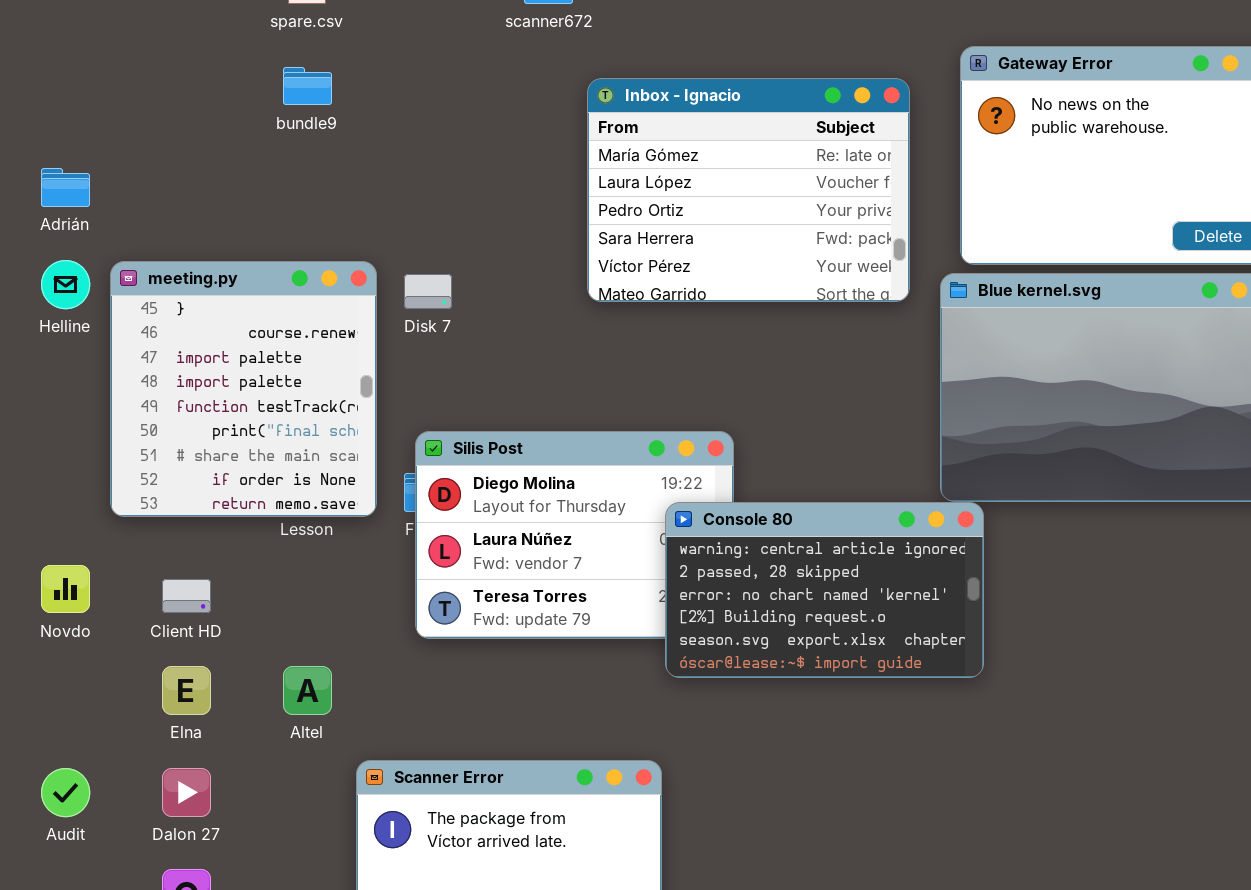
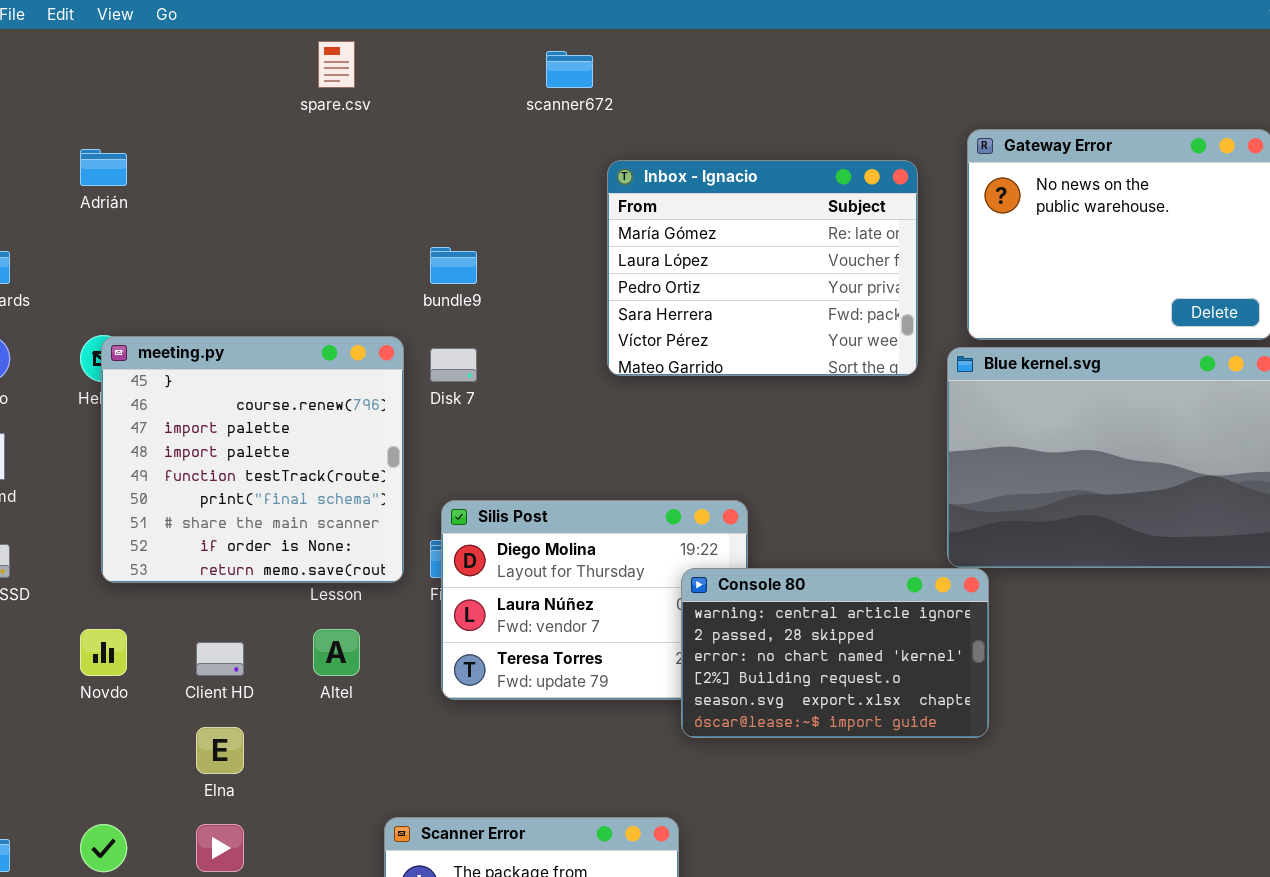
bundle9: [283,67,332,105] -> [430,247,477,284], moved
Adrián: [41,168,90,207] -> [80,149,127,186], moved
meeting.py: [110,261,377,517] -> [101,336,404,583], resized
Altel: [283,666,332,715] -> [313,629,360,676], moved

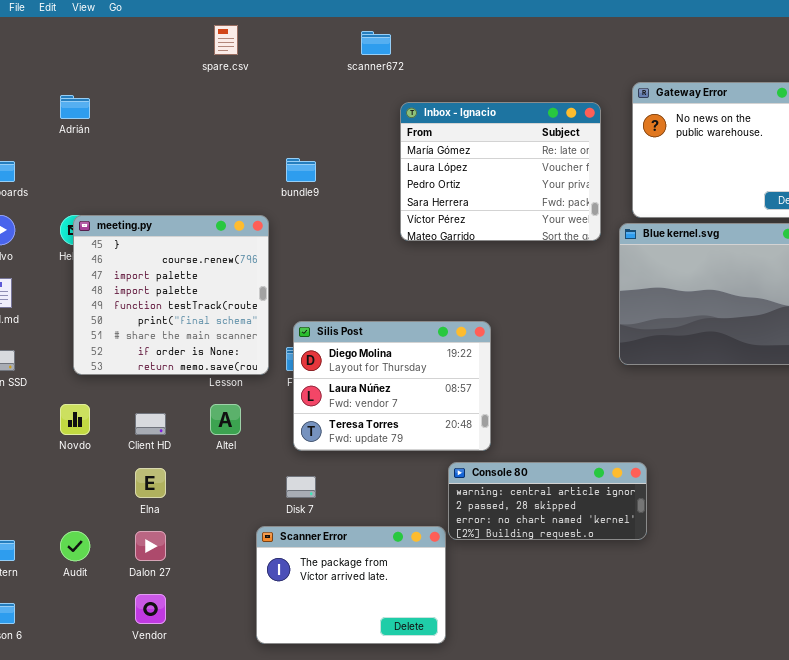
Disk 7: [430,348,477,382] -> [286,476,316,498], moved
Console 80: [681,568,989,738] -> [448,462,647,540], moved, resized

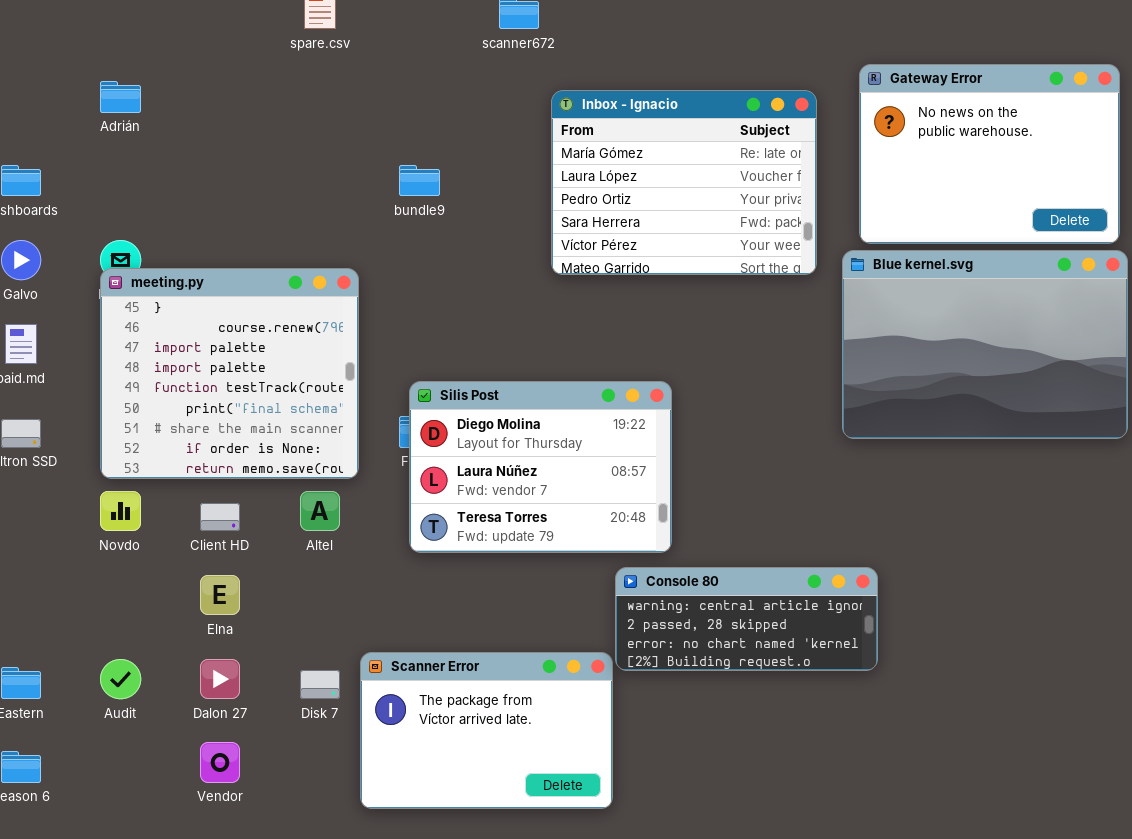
meeting.py: [73,215,269,375] -> [100,268,359,479], moved
Disk 7: [286,476,316,498] -> [300,670,340,699], moved

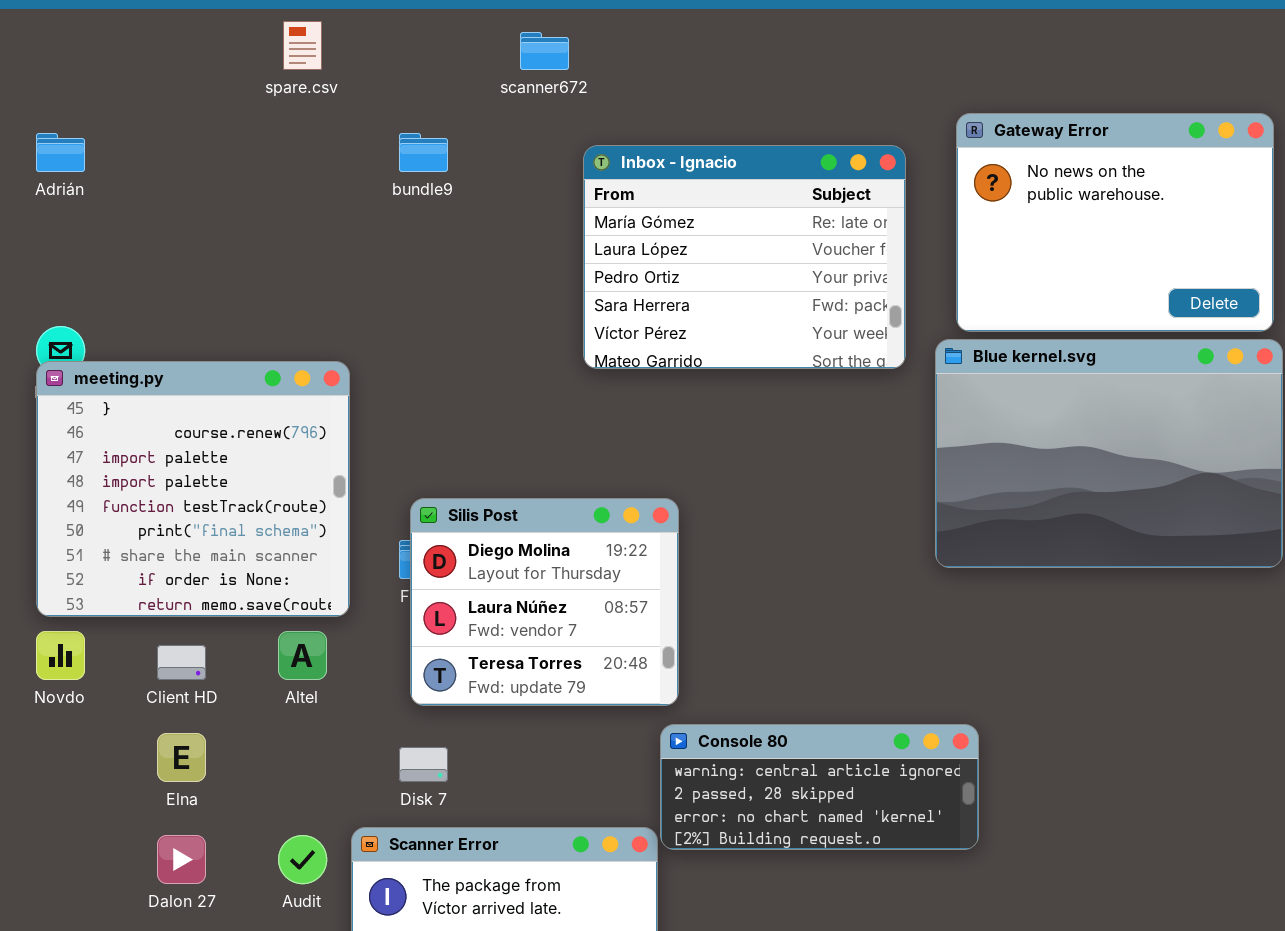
bundle9: [399,165,440,196] -> [399,133,448,172], moved
Silis Post: [409,381,672,553] -> [410,498,679,706], resized
Audit: [100,659,141,699] -> [278,835,327,884], moved
Disk 7: [300,670,340,699] -> [399,747,448,782], moved

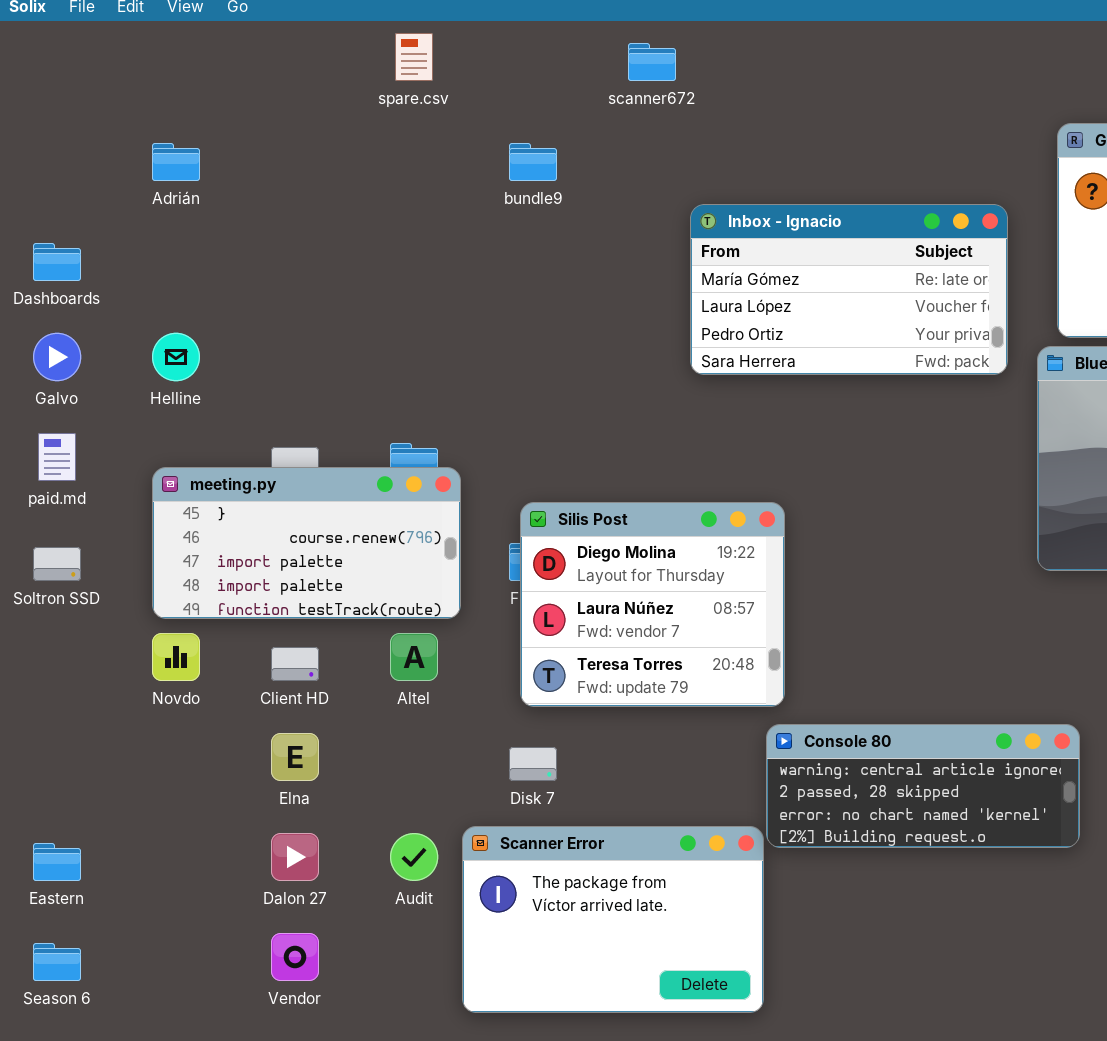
Inbox - Ignacio: [583,145,906,369] -> [690,204,1008,375], resized
meeting.py: [36,361,350,617] -> [152,467,461,619], resized

